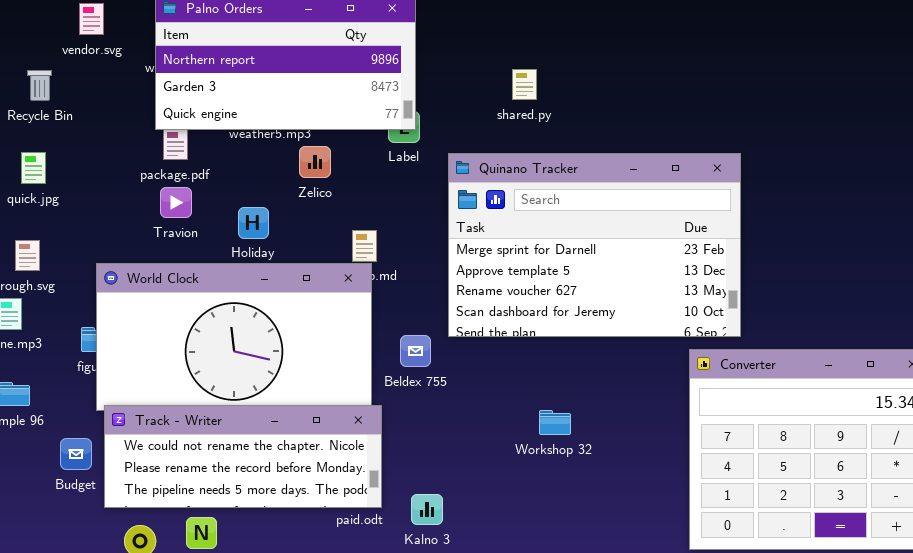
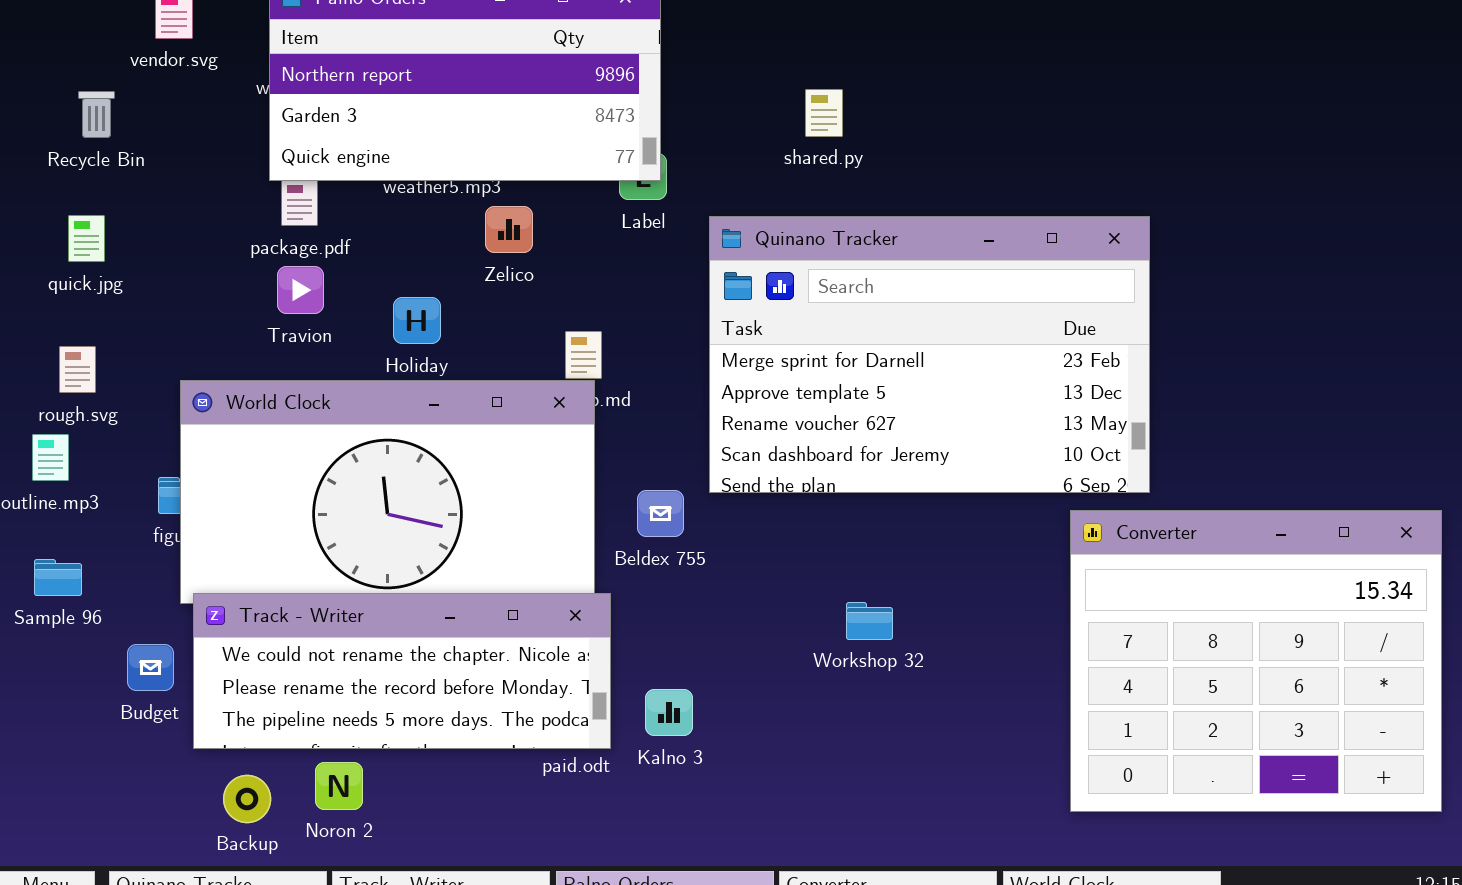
Kalno 3: [411,494,443,525] -> [645,689,693,736], moved

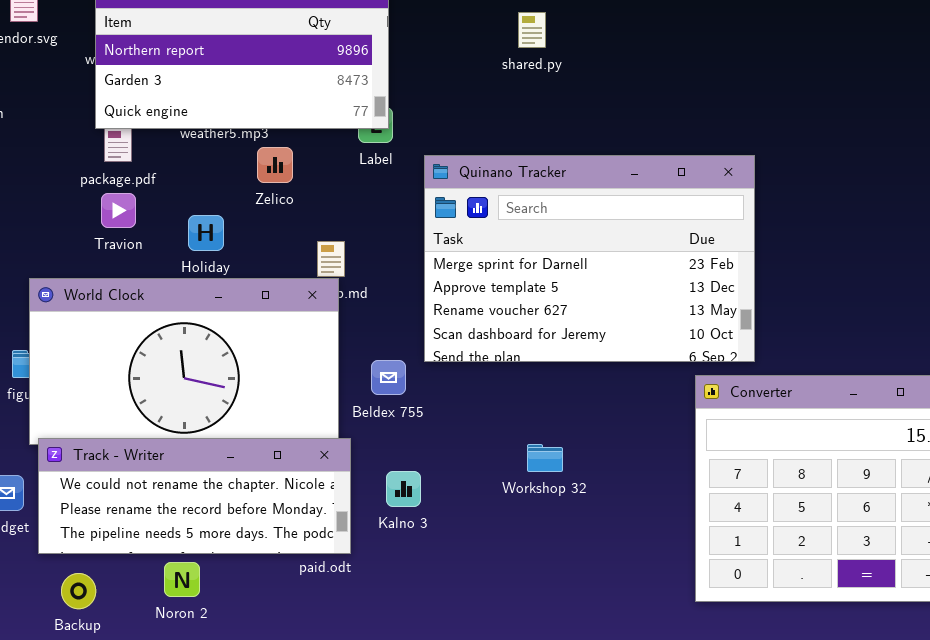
shared.py: [805,89,843,137] -> [518,12,546,48], moved
Kalno 3: [645,689,693,736] -> [386,471,421,507], moved
Noron 2: [315,762,363,810] -> [164,562,200,597], moved

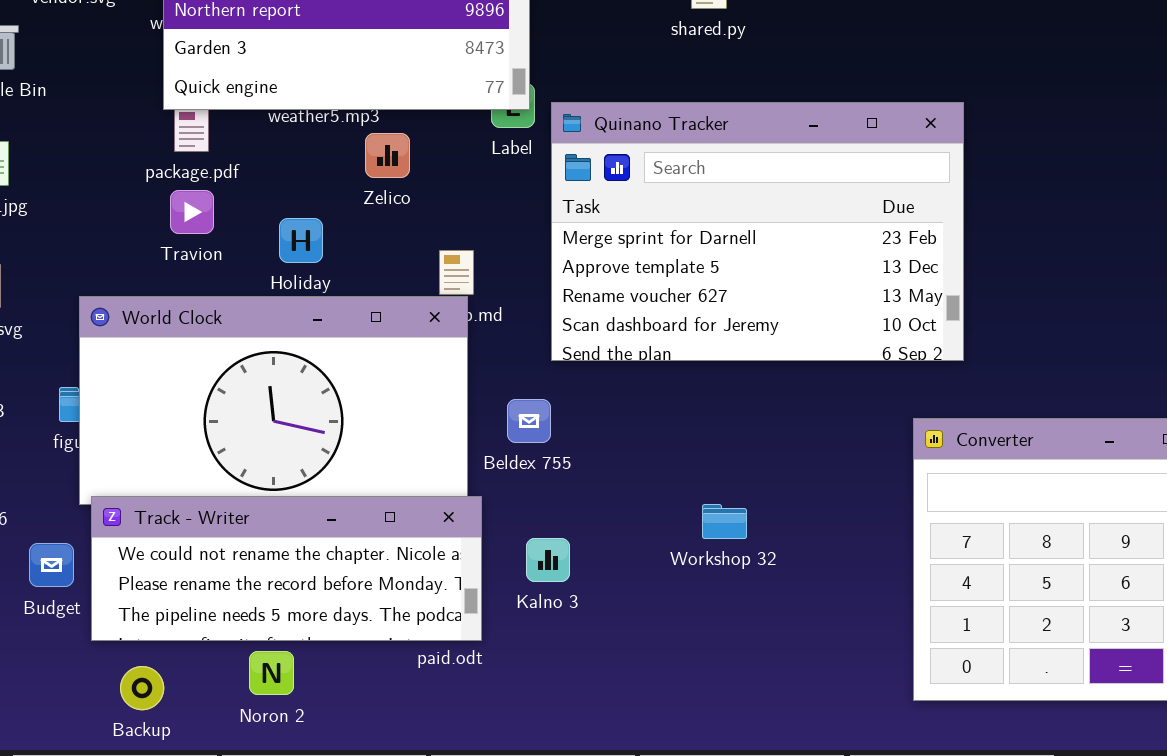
Quinano Tracker: [424,155,755,362] -> [551,102,964,361], moved

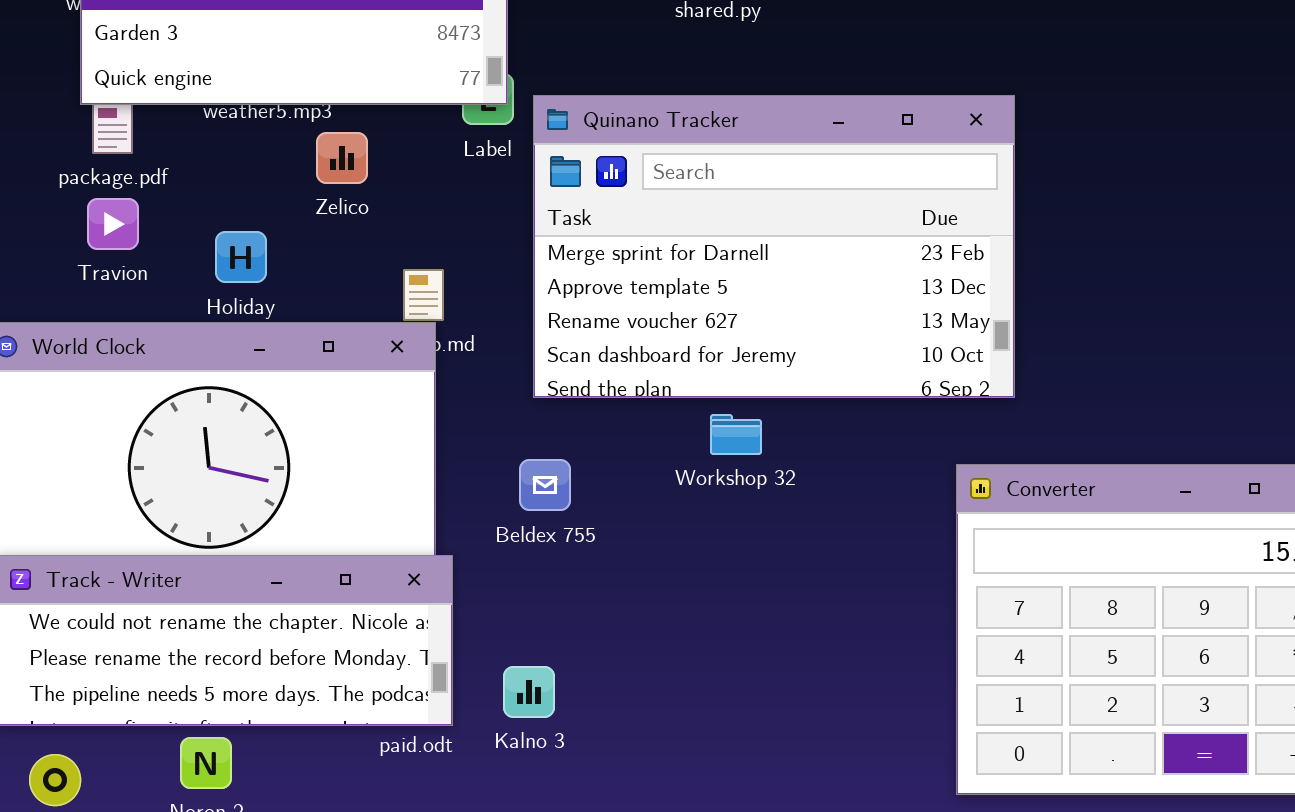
Beldex 755: [507,399,551,443] -> [519,459,571,511], moved
Workshop 32: [702,504,747,539] -> [710,414,762,455], moved
Kalno 3: [526,538,570,582] -> [503,666,555,718], moved

